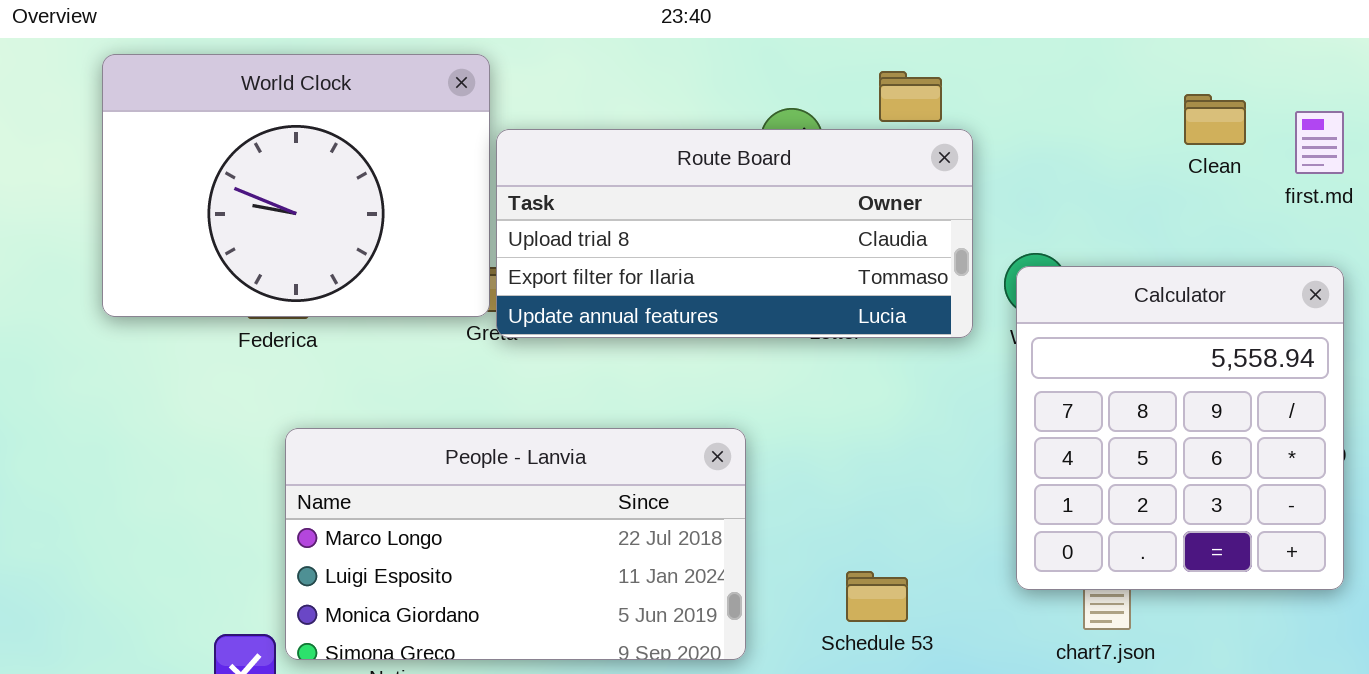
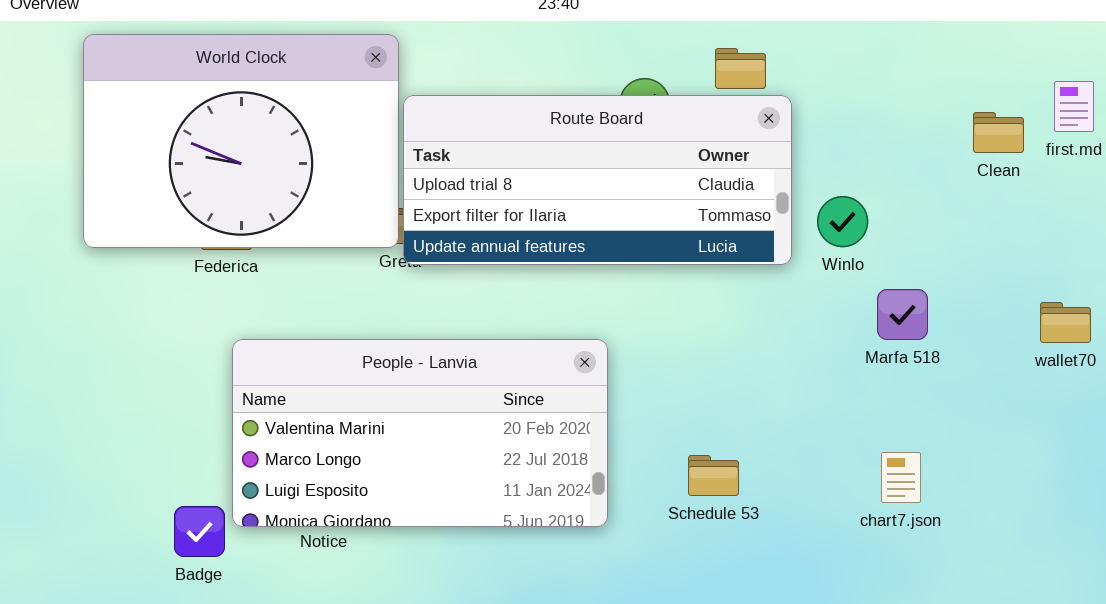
Clean: [1184,94,1246,145] -> [973,112,1024,153], moved
Calculator: [1016,266,1344,590] -> none, closed
People - Lanvia: [285,428,746,660] -> [232,339,608,527], scrolled up 1 row

